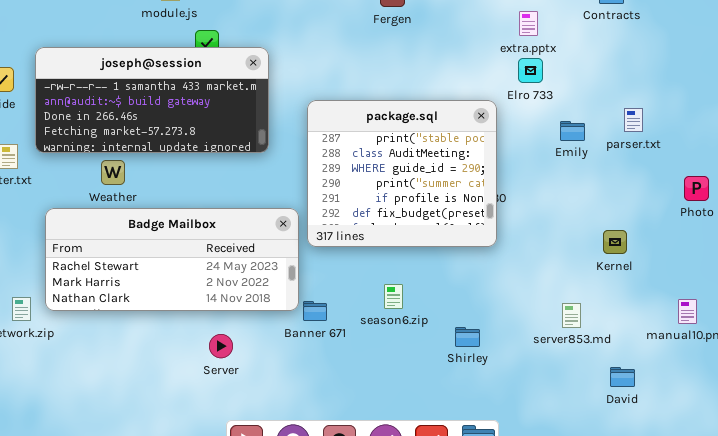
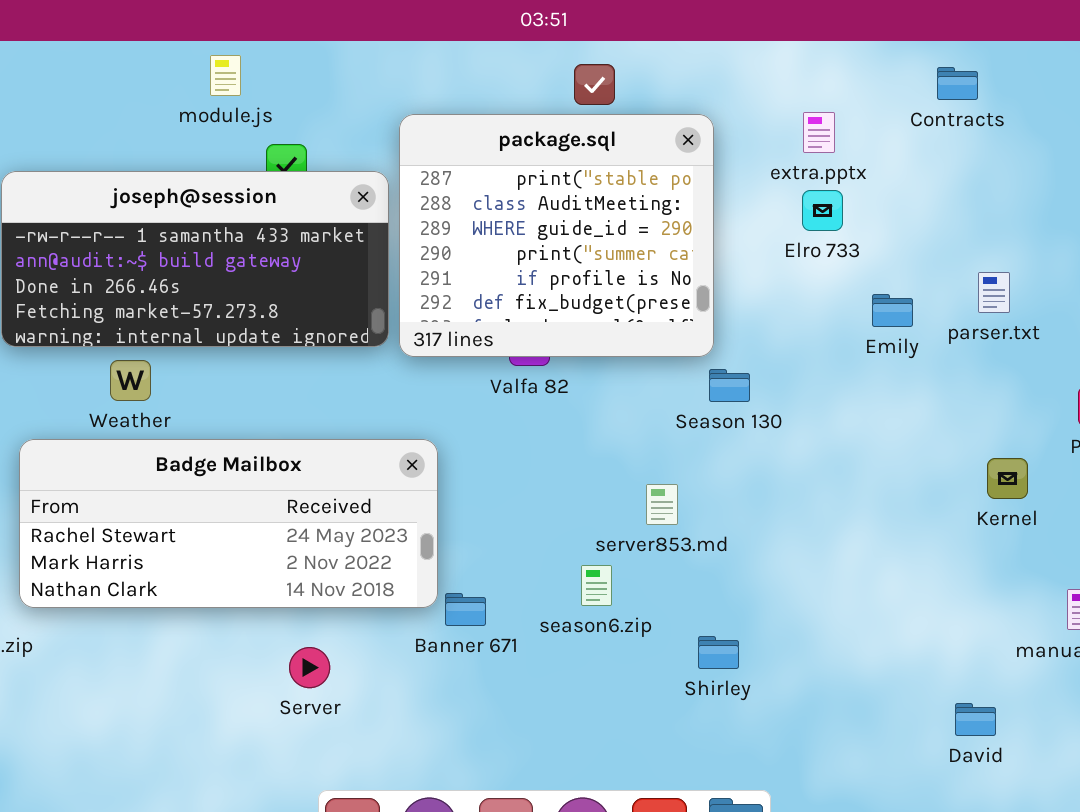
package.sql: [307,100,497,247] -> [399,114,714,357], moved
Kernel: [603,230,627,254] -> [987,458,1028,499], moved
server853.md: [562,303,581,328] -> [646,484,678,525], moved

